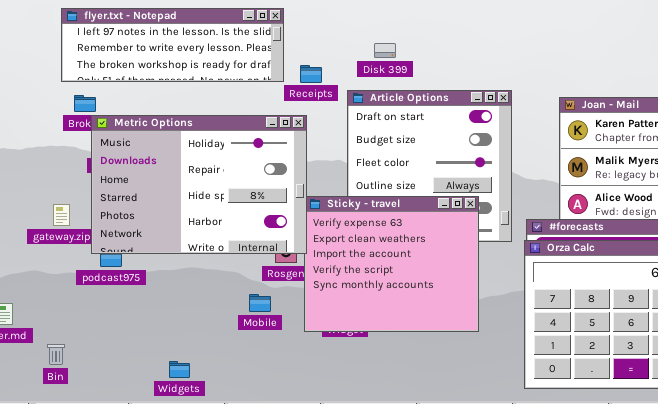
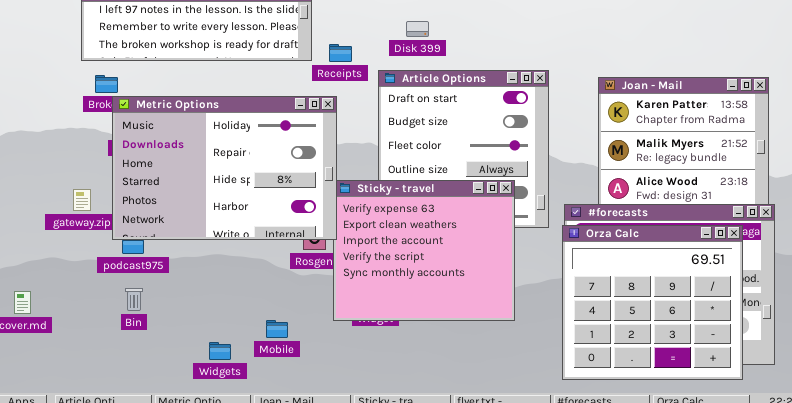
Mobile: [249,294,271,312] -> [266,320,288,338], moved
Bin: [47,344,65,365] -> [125,288,143,311], moved
Widgets: [169,361,190,378] -> [209,342,231,360], moved

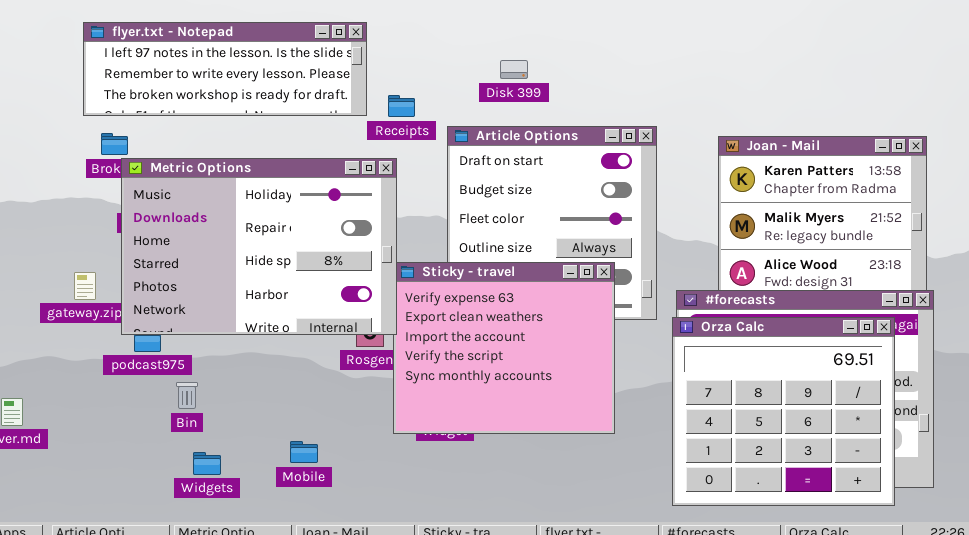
Disk 399: [406,21,429,37] -> [500,60,528,79], moved
Bin: [125,288,143,311] -> [176,382,198,409], moved
Mobile: [266,320,288,338] -> [290,441,318,463], moved
Widgets: [209,342,231,360] -> [193,452,221,475], moved

